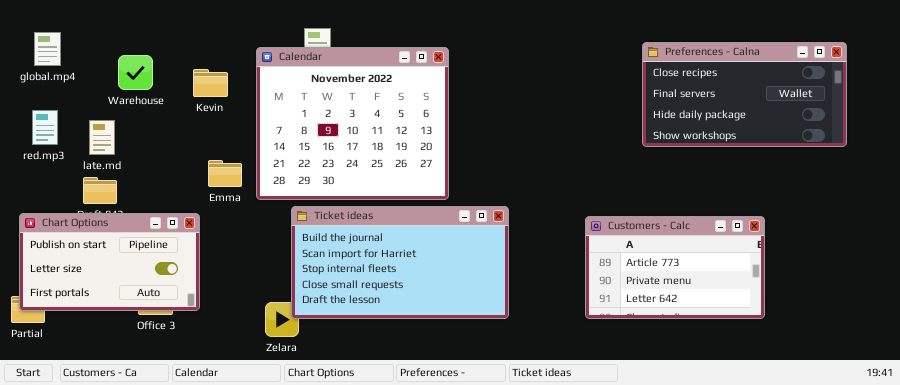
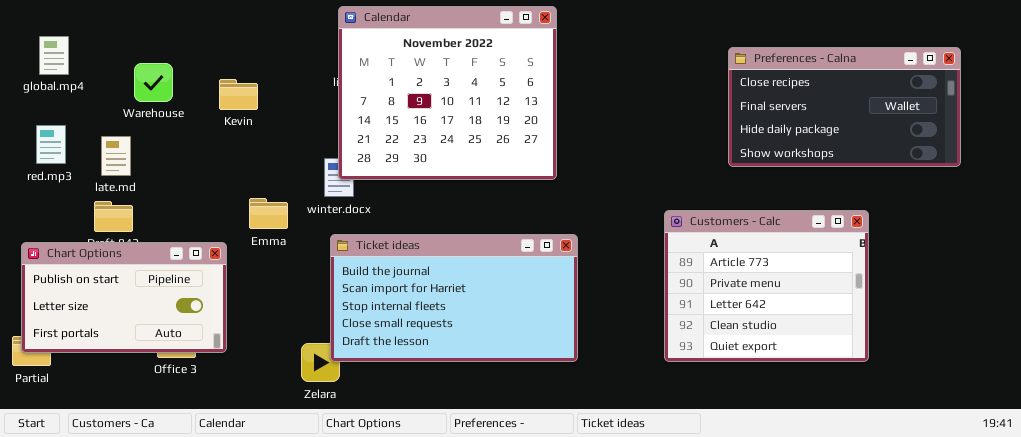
Calendar: [256,47,449,200] -> [338,6,557,180], moved
Emma: [208,160,242,187] -> [249,198,288,229], moved
Customers - Calc: [585,216,765,319] -> [664,210,869,362], resized

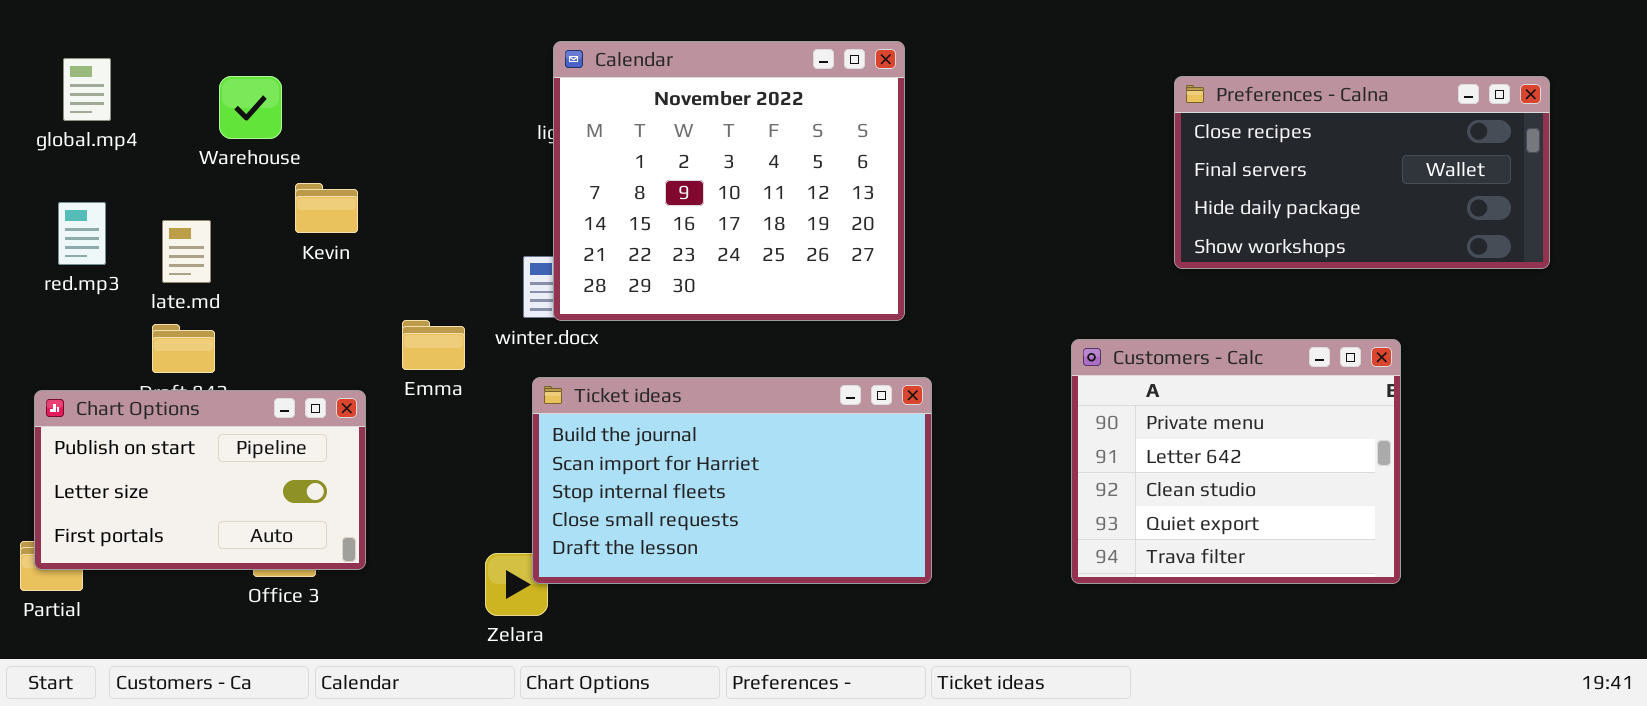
Calendar: [338,6,557,180] -> [553,41,905,321], moved
Warehouse: [134,63,173,102] -> [219,76,282,139], moved
Kevin: [219,79,258,110] -> [295,183,358,233], moved
Customers - Calc: [664,210,869,362] -> [1071,339,1401,584], scrolled down 1 row

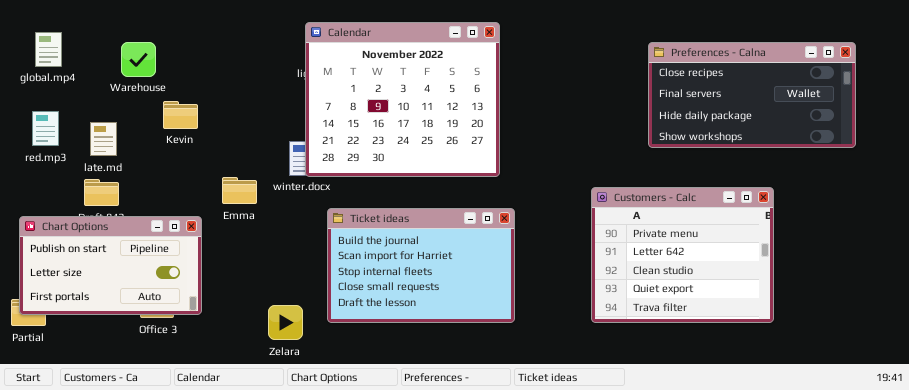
Ticket ideas: [532,377,932,584] -> [327,208,515,323], resized

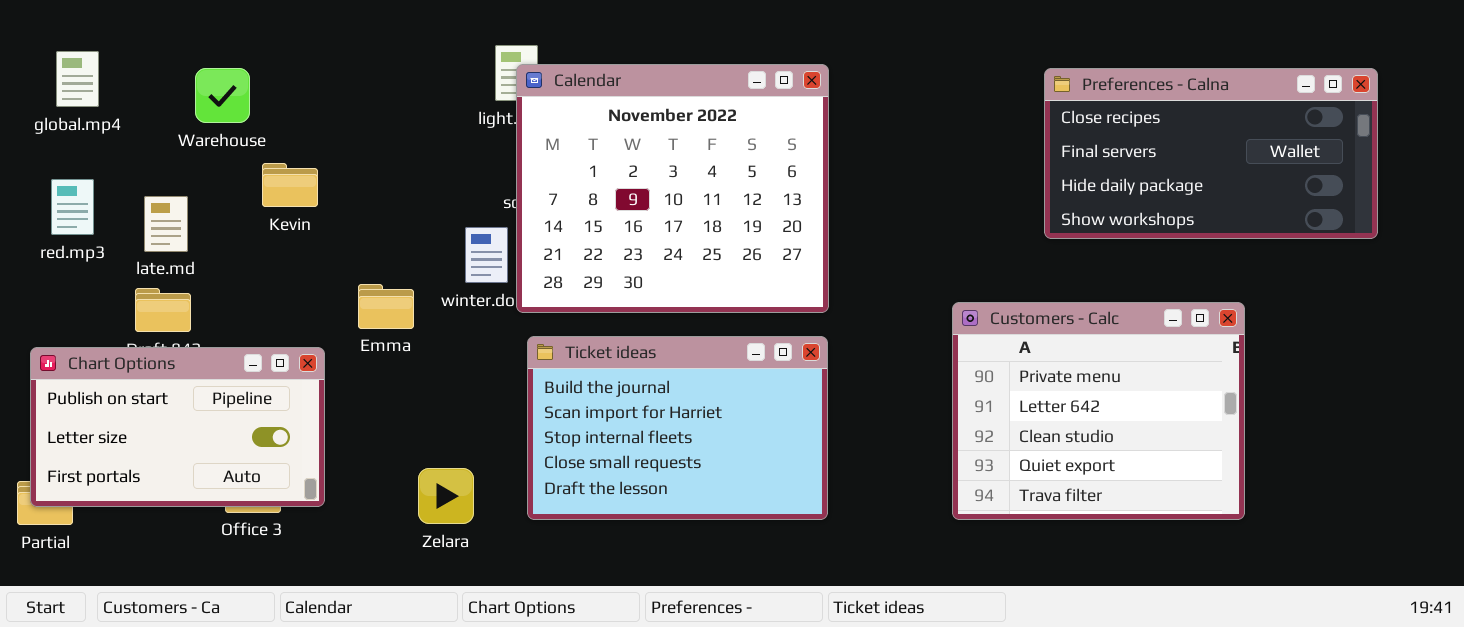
Calendar: [305,22,500,177] -> [516,64,829,313], moved
Zelara: [268,305,303,340] -> [418,468,474,524], moved

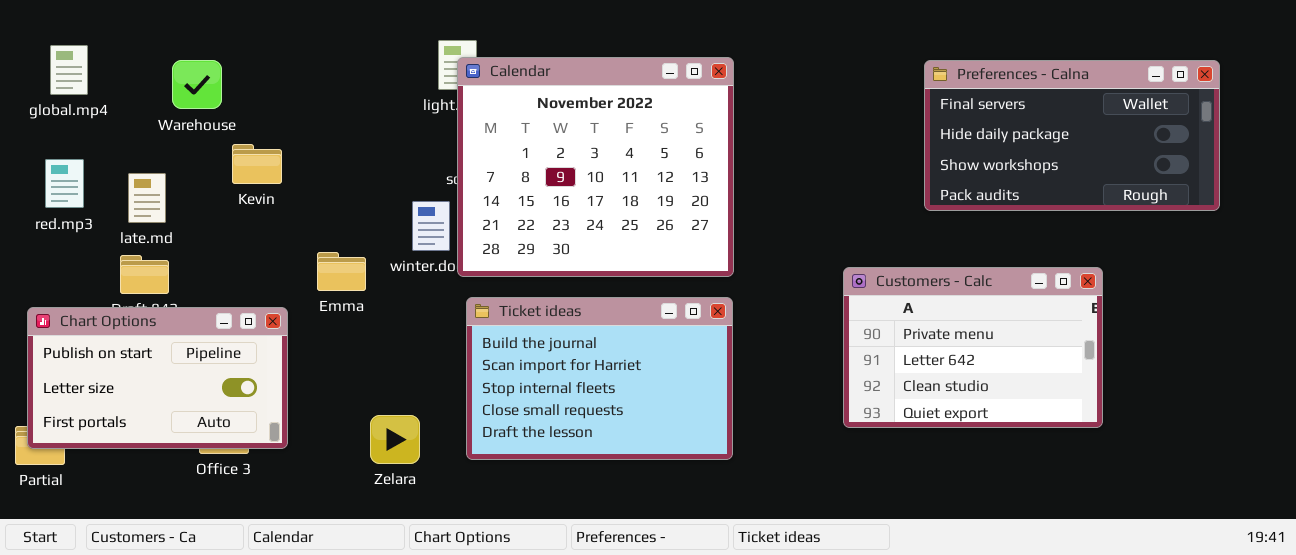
Preferences - Calna: [1044,68,1378,239] -> [924,60,1220,211], scrolled down 1 row
Customers - Calc: [952,302,1245,520] -> [843,267,1103,428], resized

